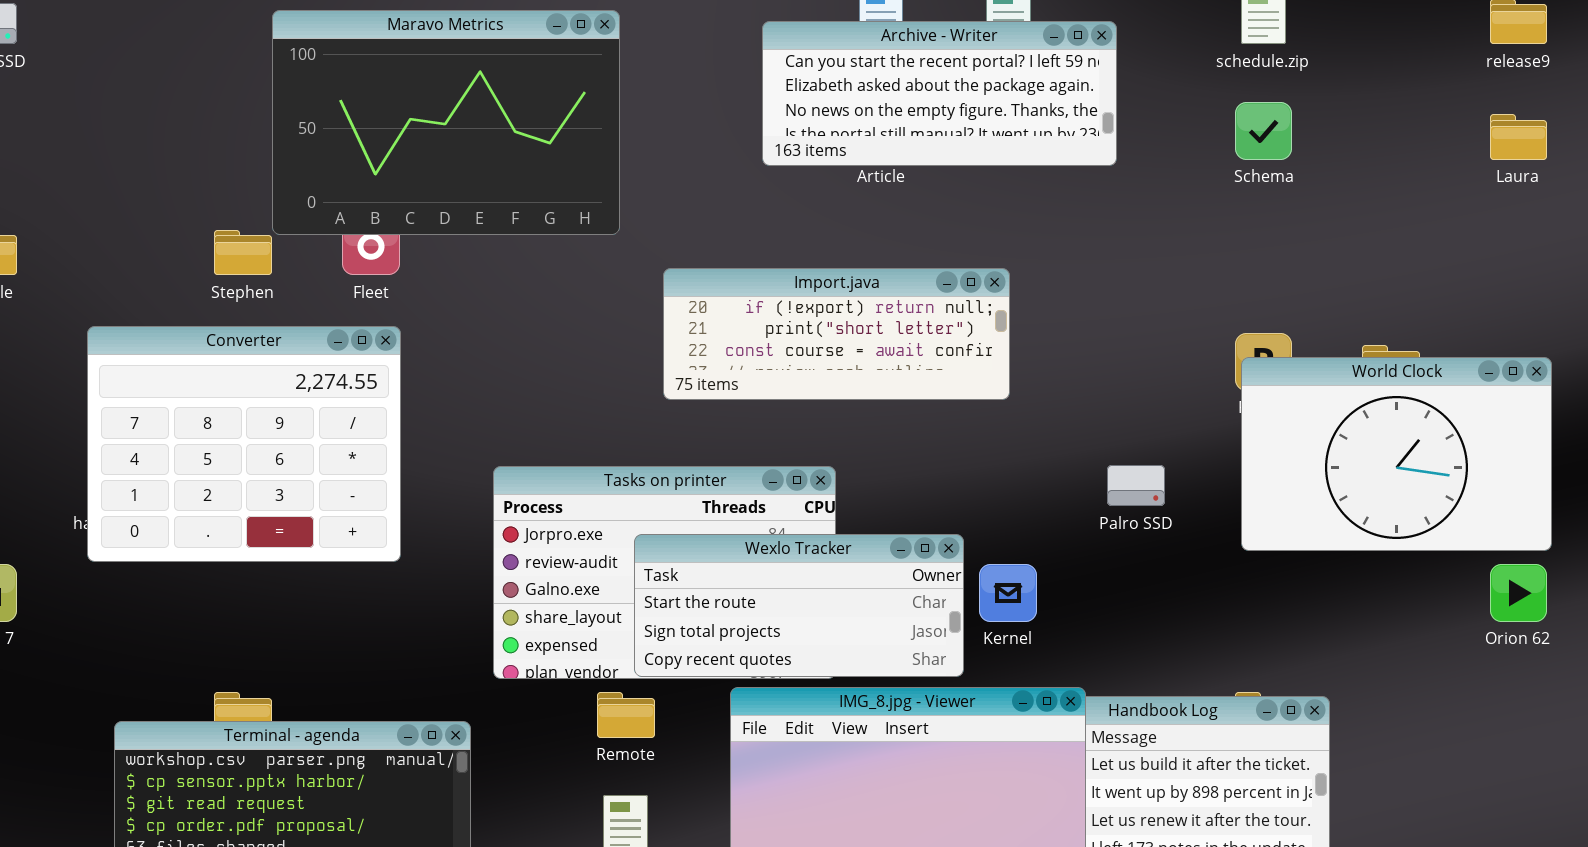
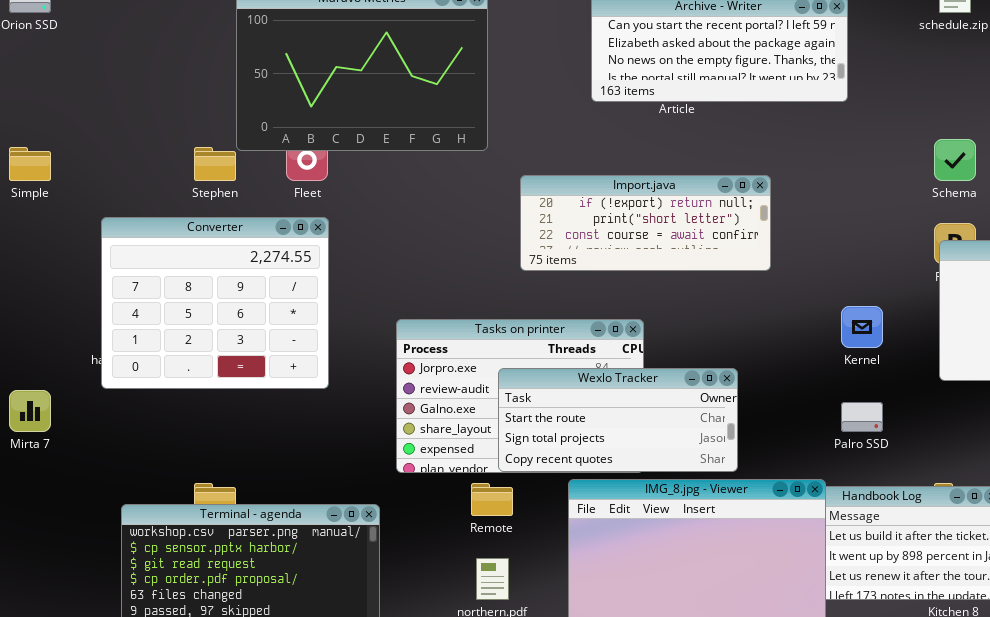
Schema: [1235,102,1292,160] -> [934,139,976,181], moved
Palro SSD: [1107,465,1165,506] -> [841,402,883,432], moved
Kernel: [979,564,1037,622] -> [841,306,883,348], moved

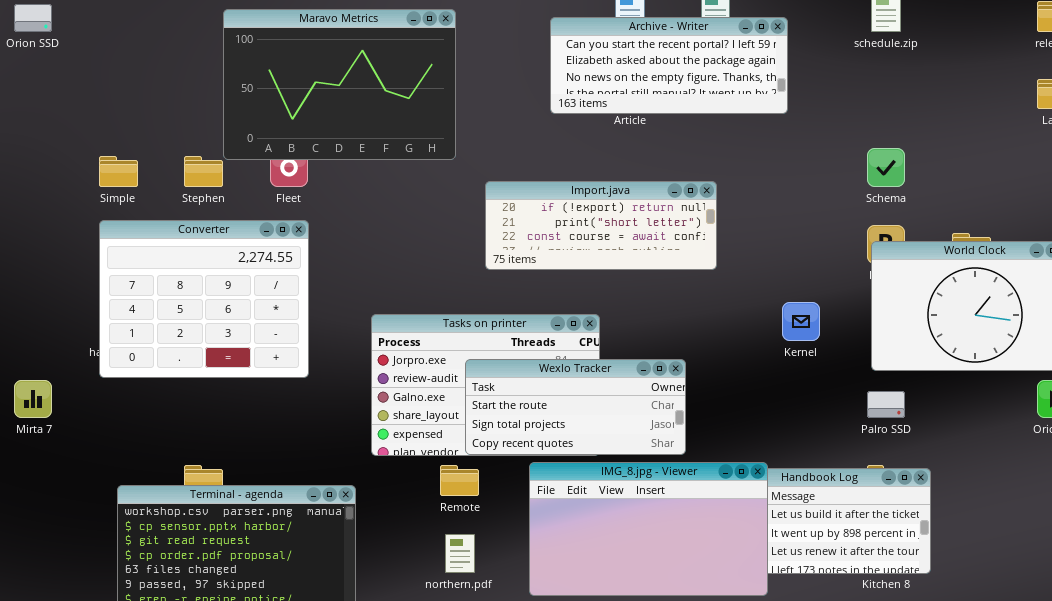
Simple: [9,147,51,181] -> [99,156,138,187], moved
Palro SSD: [841,402,883,432] -> [867,391,905,418], moved

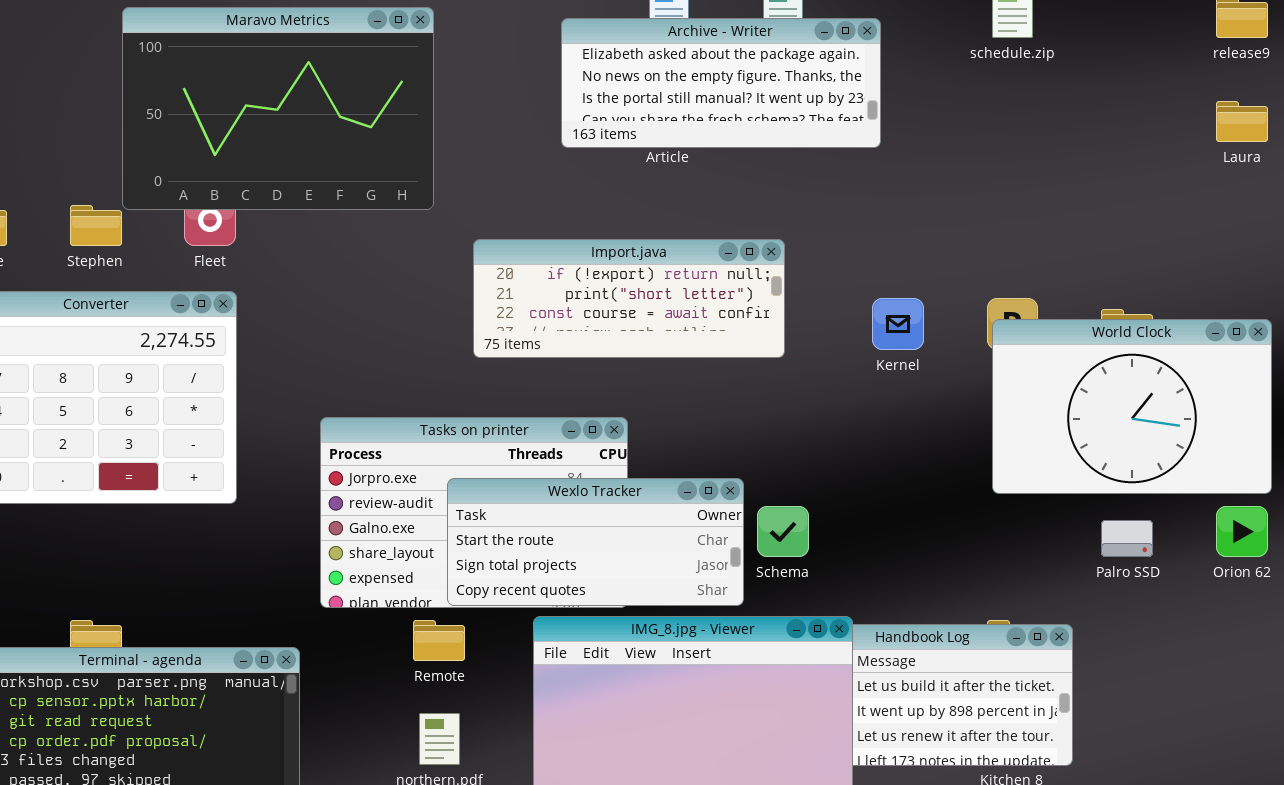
Archive - Writer: [550,17,788,114] -> [561,18,881,148], scrolled down 1 row
Schema: [867,148,905,187] -> [757,506,809,557], moved
Kernel: [782,302,820,341] -> [872,298,924,350], moved
Palro SSD: [867,391,905,418] -> [1101,520,1153,557], moved

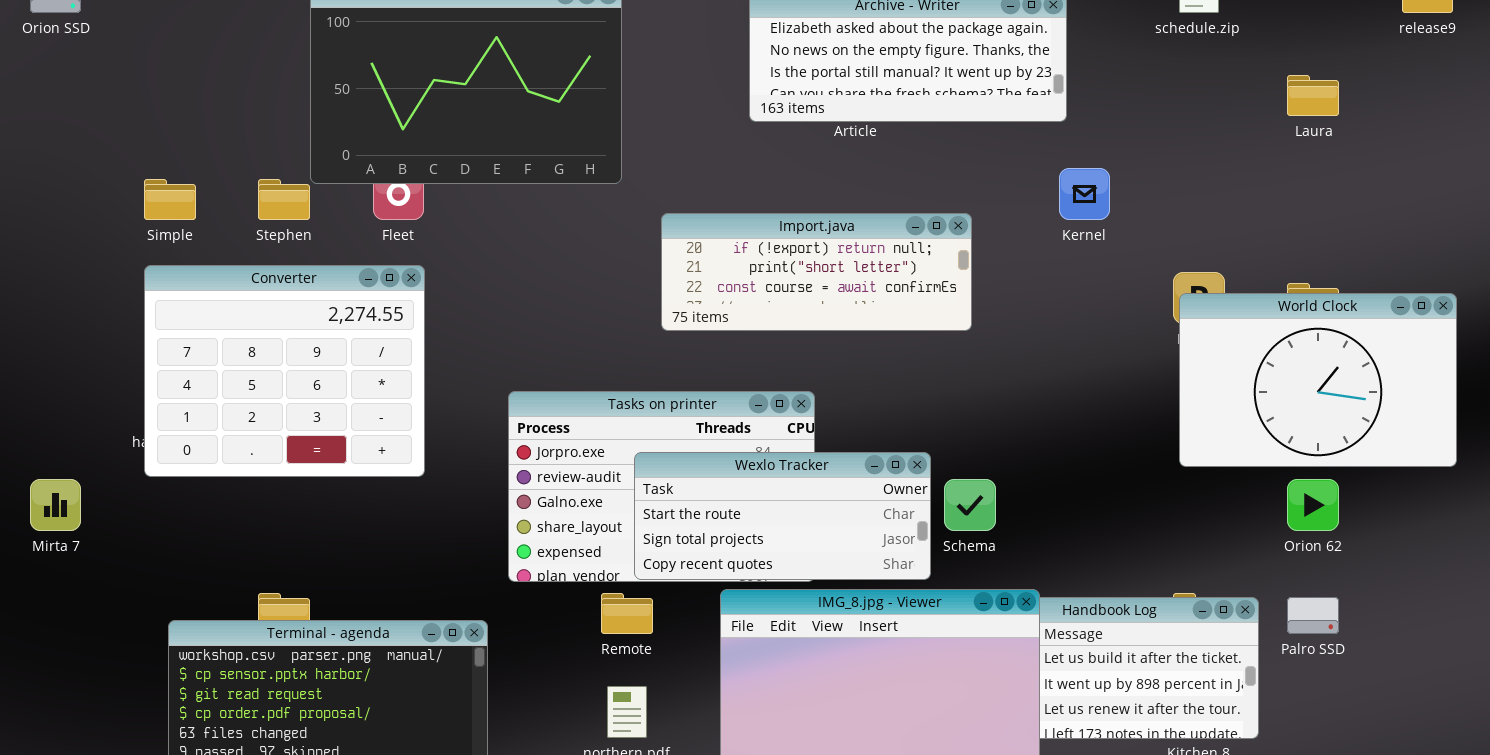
Laura: [1216,101,1268,142] -> [1287,75,1339,116], moved
Kernel: [872,298,924,350] -> [1059,168,1110,220], moved
Orion 62: [1216,506,1268,557] -> [1287,479,1339,531], moved
Palro SSD: [1101,520,1153,557] -> [1287,597,1339,634], moved

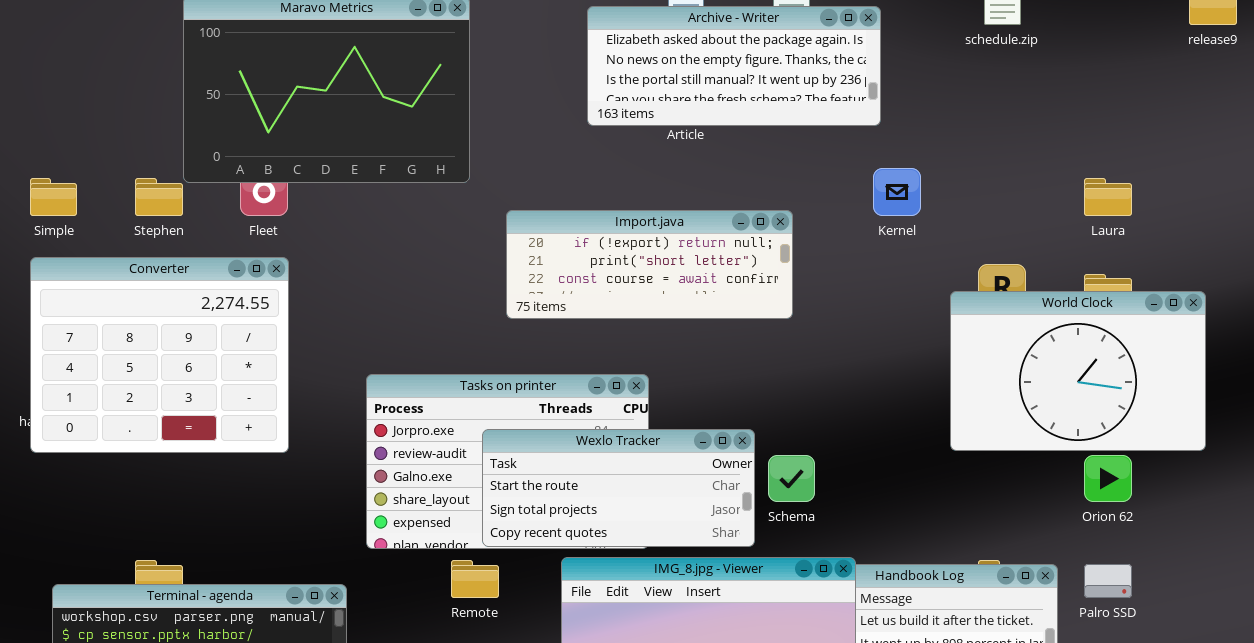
Laura: [1287,75,1339,116] -> [1084,178,1132,216], moved
World Clock: [1179,293,1457,467] -> [950,291,1206,451], moved

